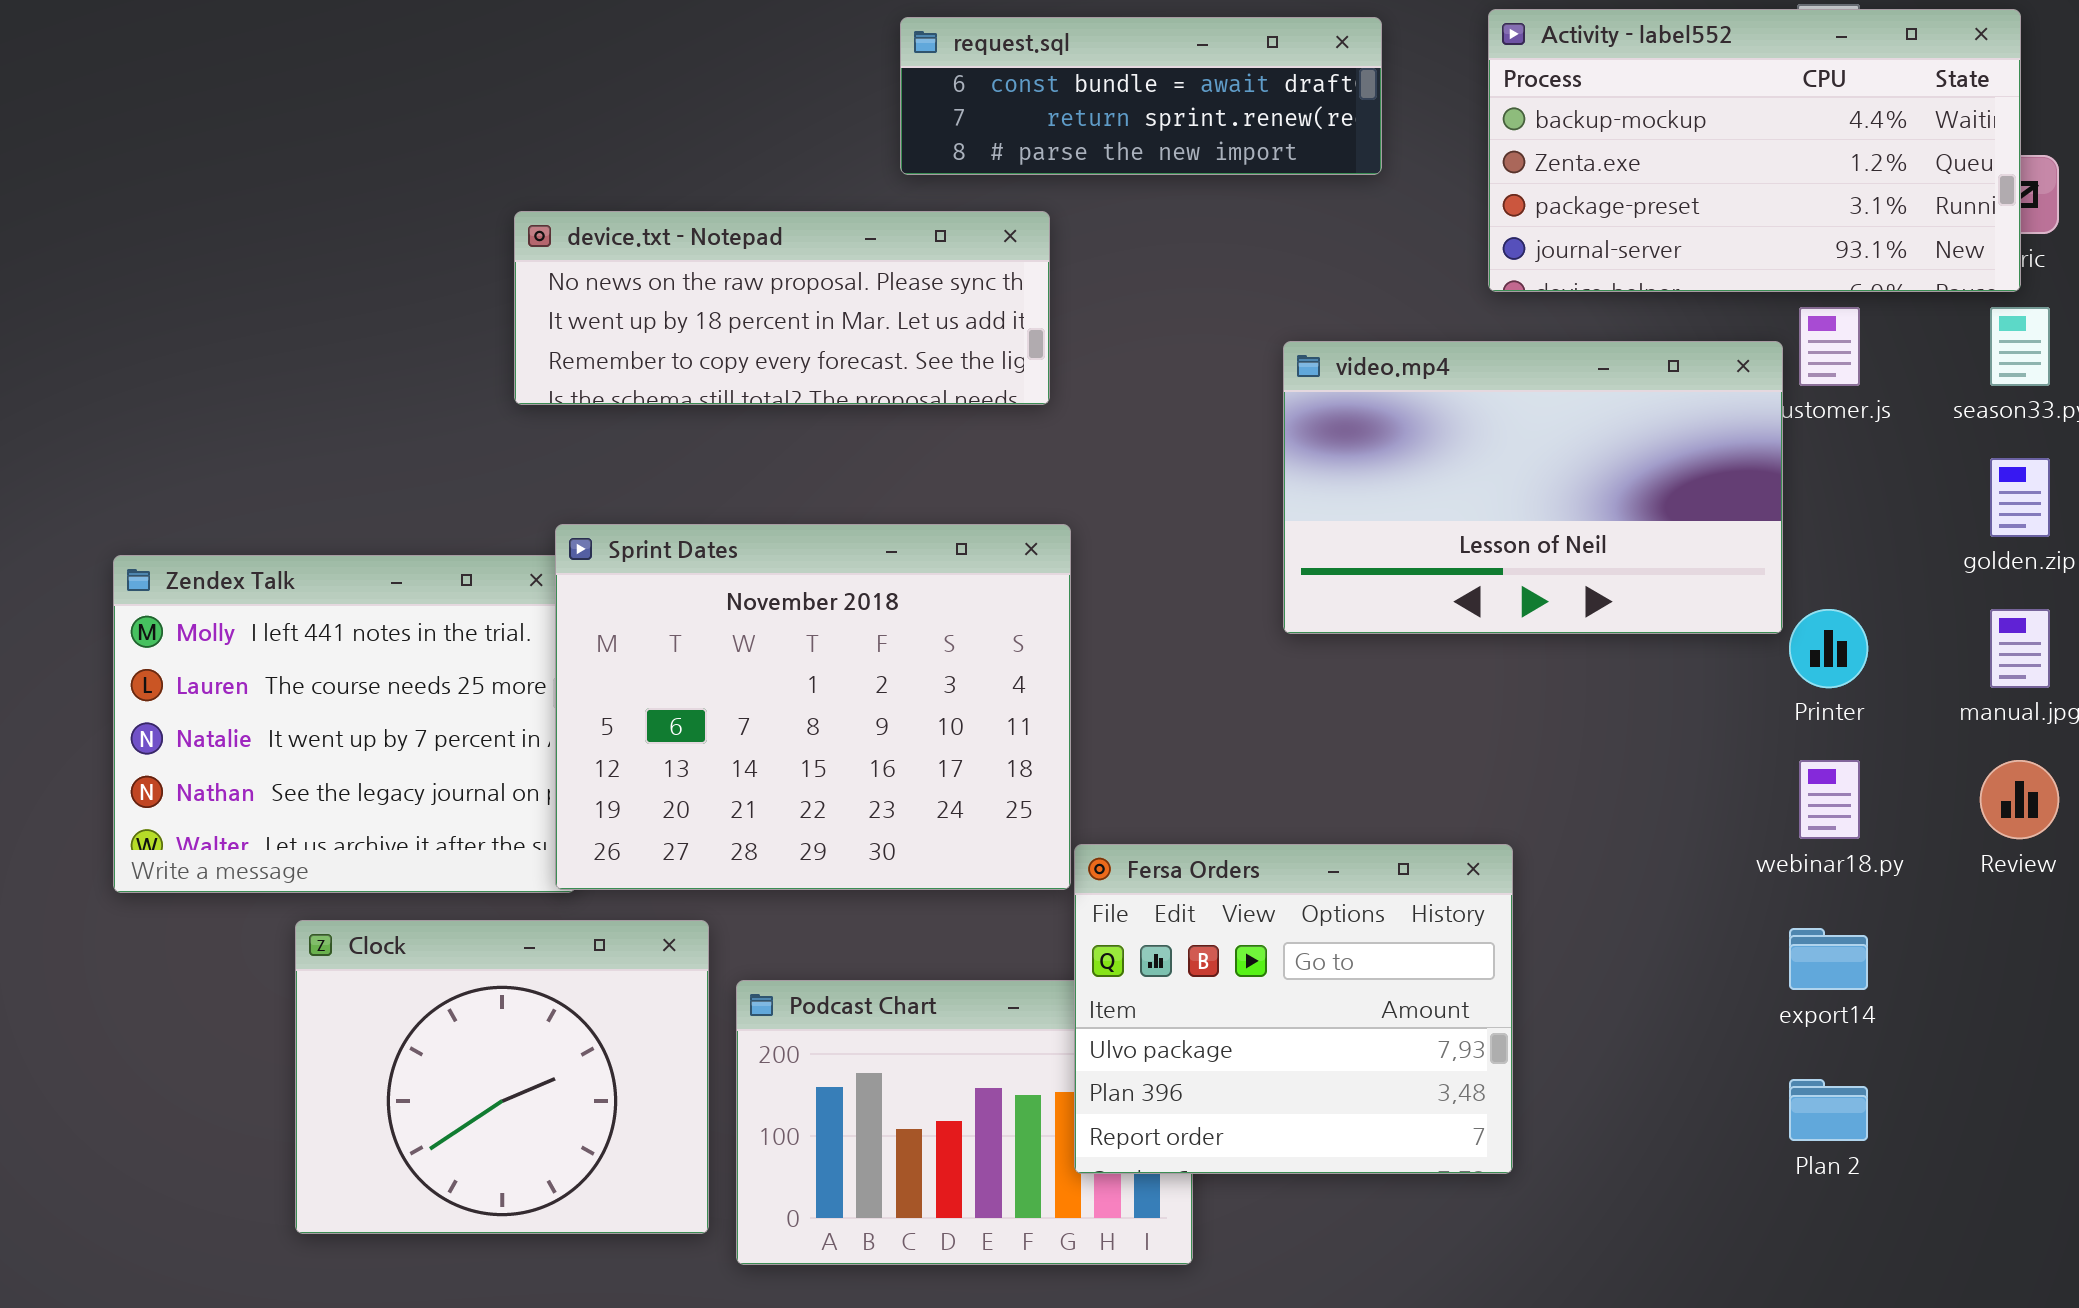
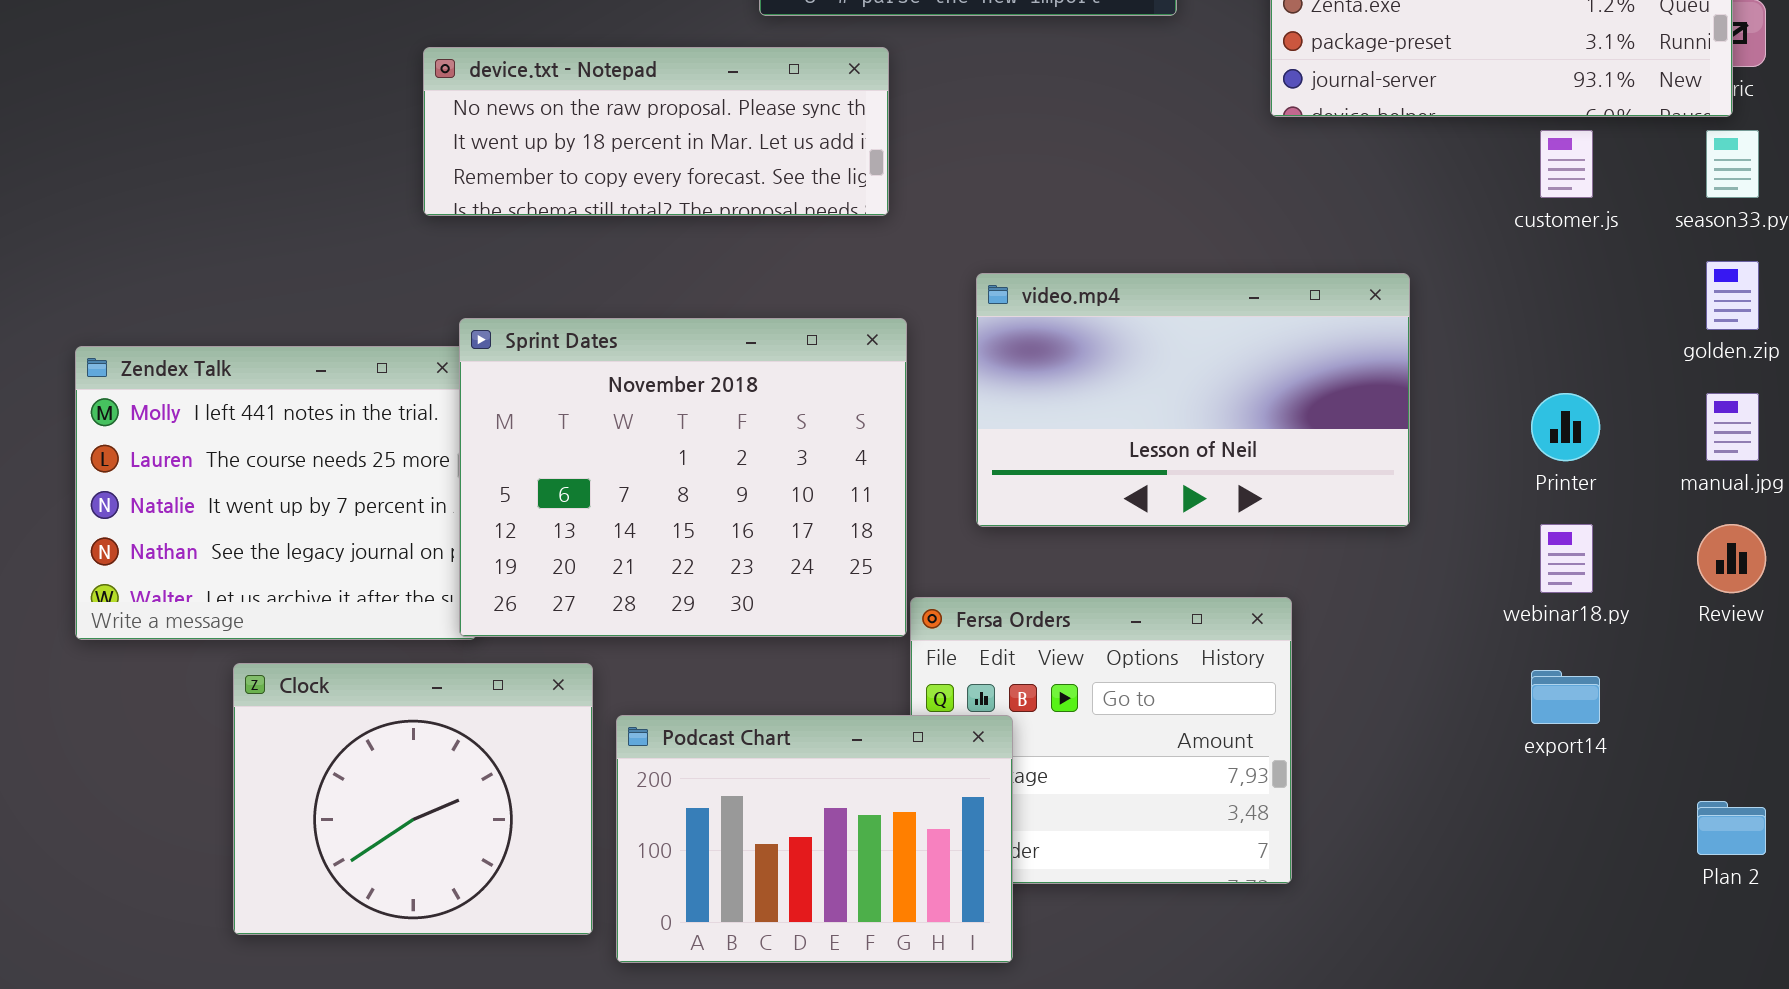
video.mp4: [1283,341,1783,634] -> [976,273,1410,527], moved
Podcast Chart: [736,980,1193,1265] -> [616,715,1013,963], raised
Plan 2: [1789,1079,1868,1141] -> [1697,801,1766,855], moved

